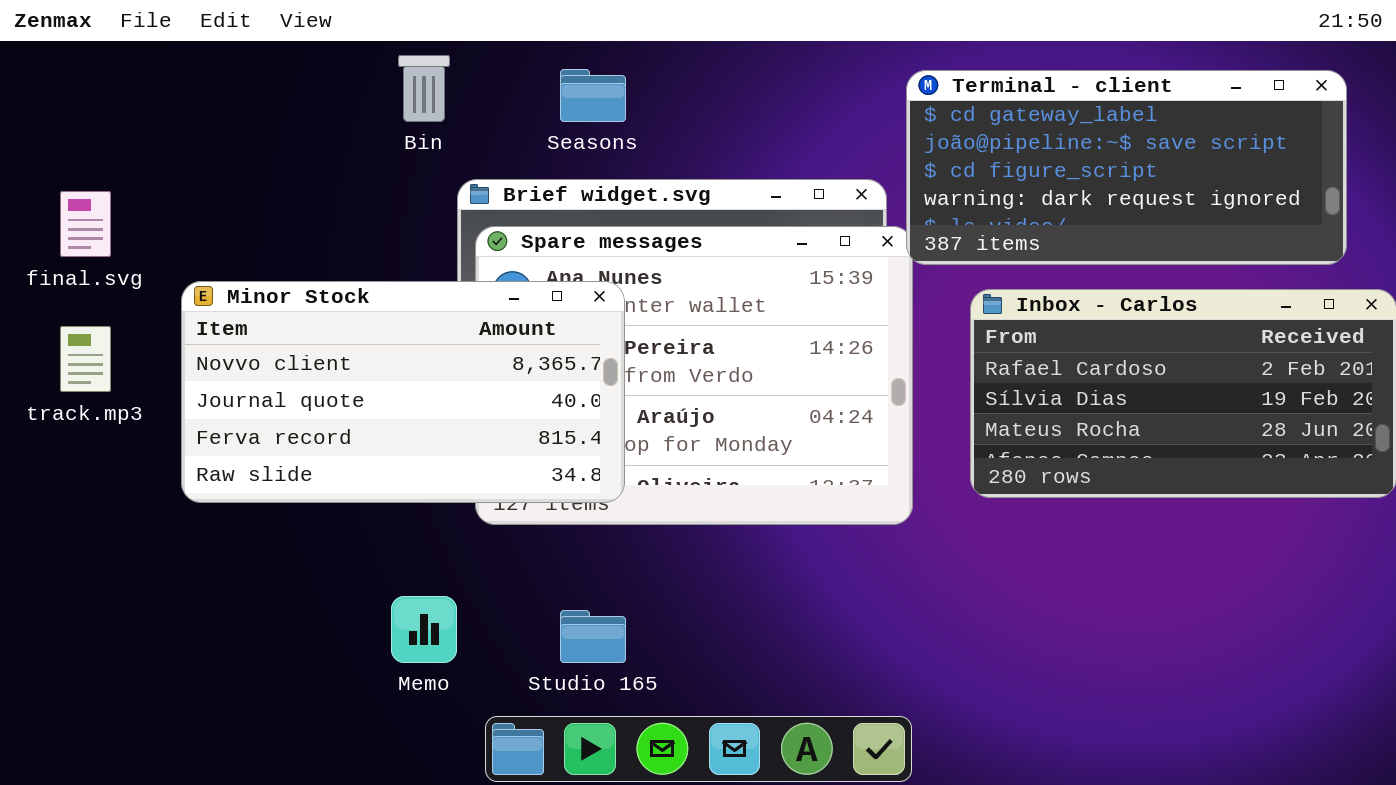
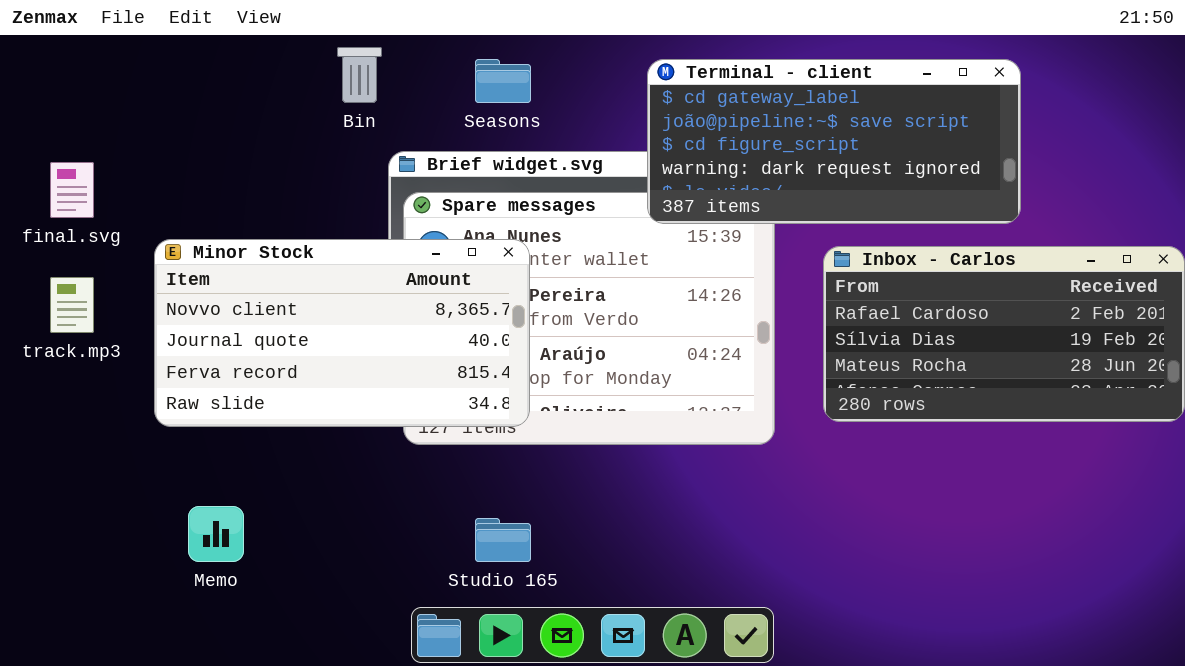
Terminal - client: [906,70,1347,265] -> [647,59,1021,224], moved
Memo: [391,596,457,663] -> [188,506,244,562], moved

